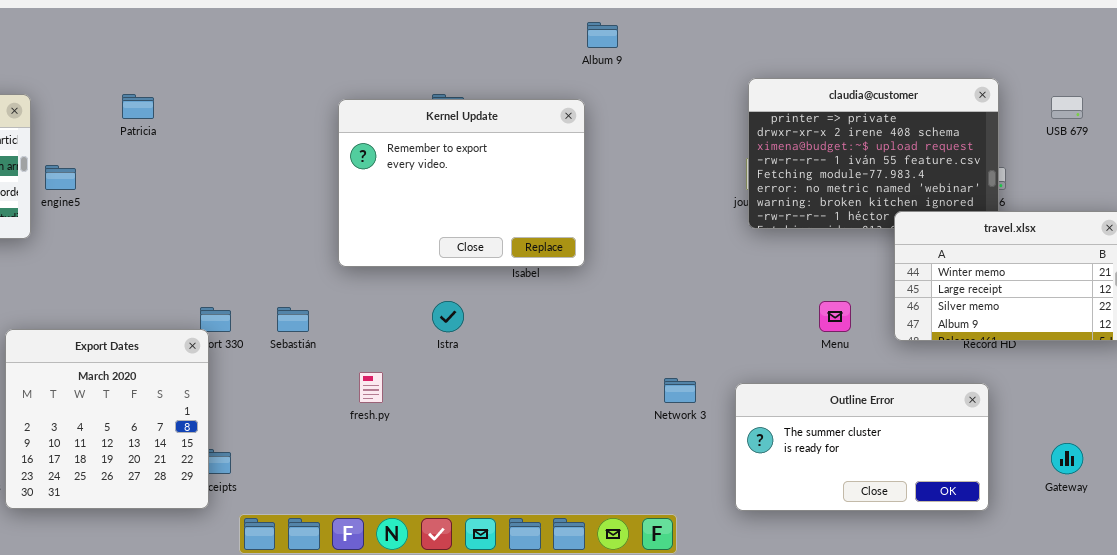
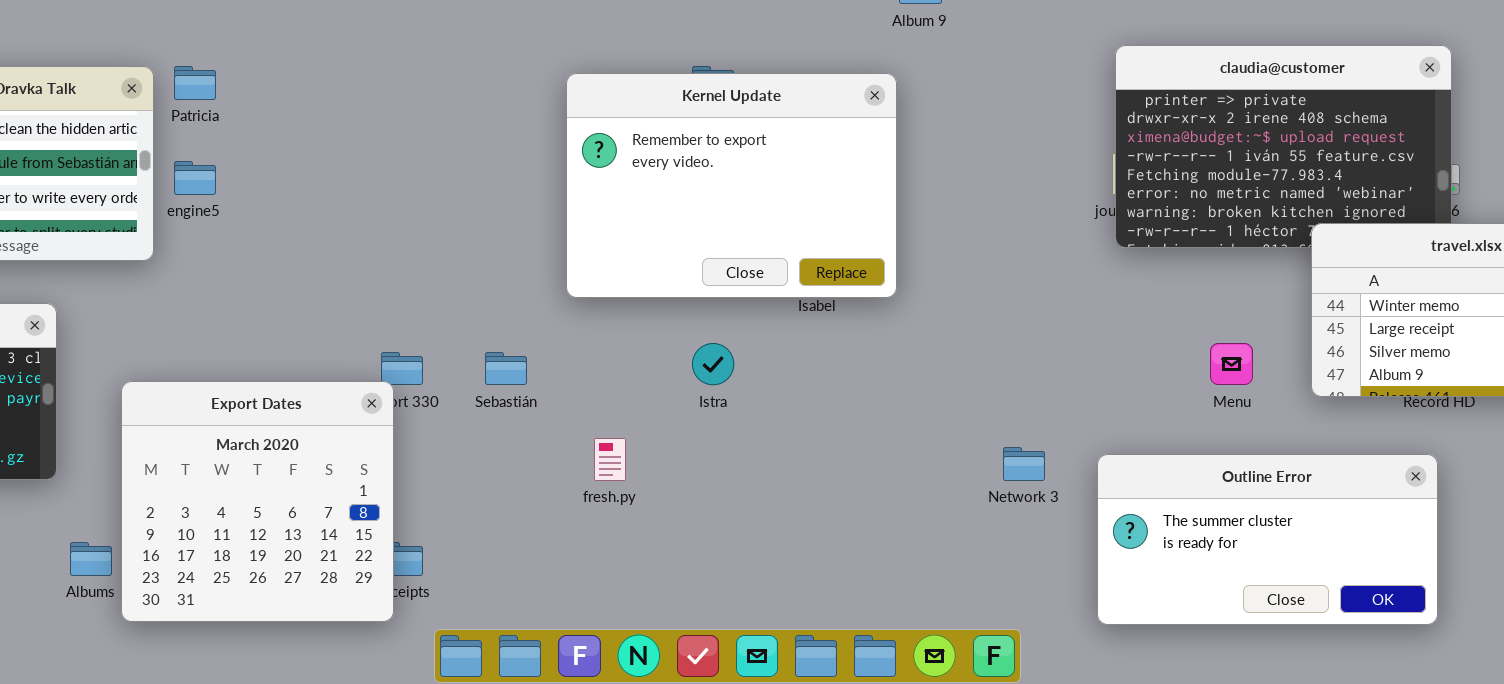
Patricia: [122,94,154,119] -> [174,66,216,100], moved

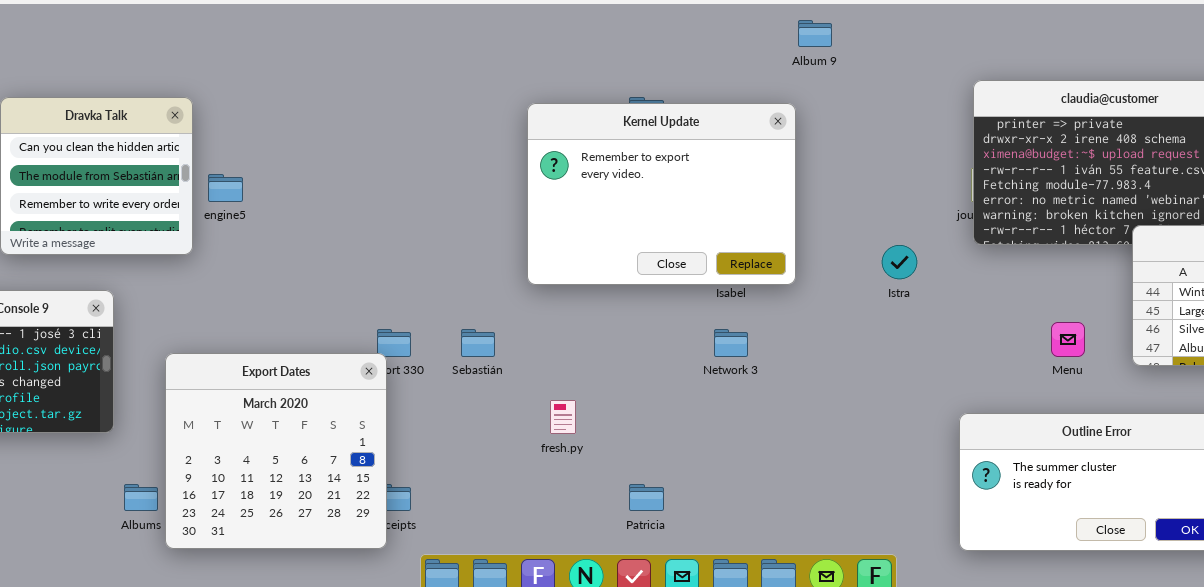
Patricia: [174,66,216,100] -> [629,484,664,511], moved
Istra: [692,343,734,385] -> [882,245,917,279], moved
Network 3: [1003,447,1045,481] -> [714,329,748,357], moved

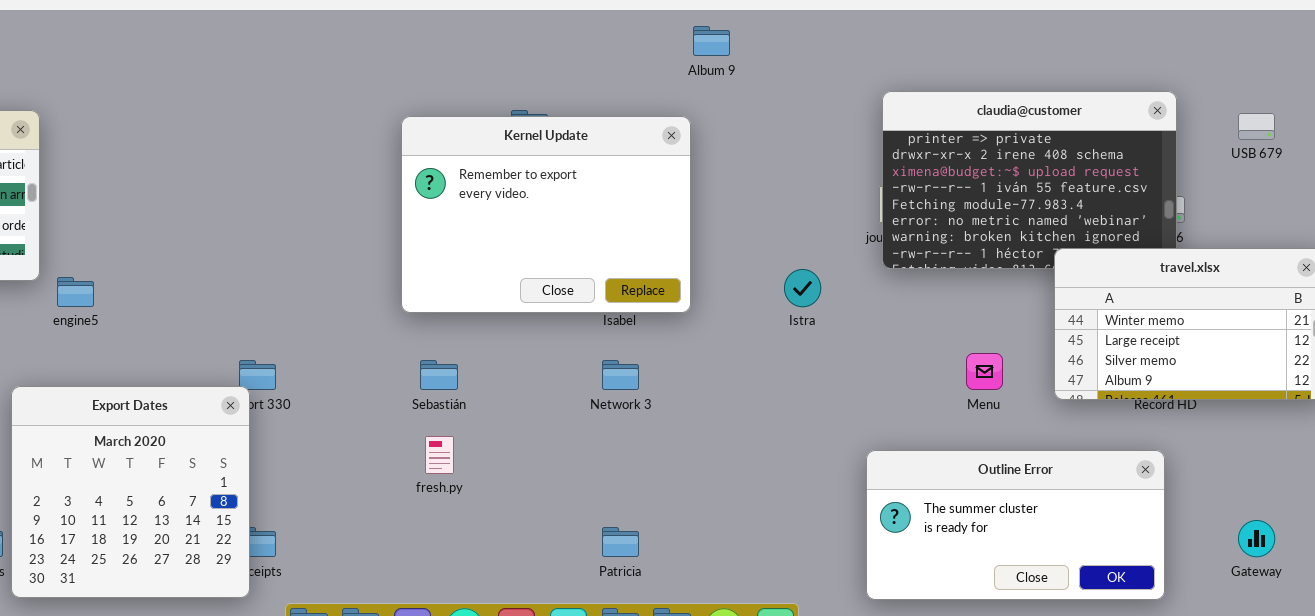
engine5: [208,174,243,202] -> [57,277,94,307], moved
Sebastián: [461,329,495,357] -> [420,360,458,390], moved
Patricia: [629,484,664,511] -> [602,527,639,557], moved

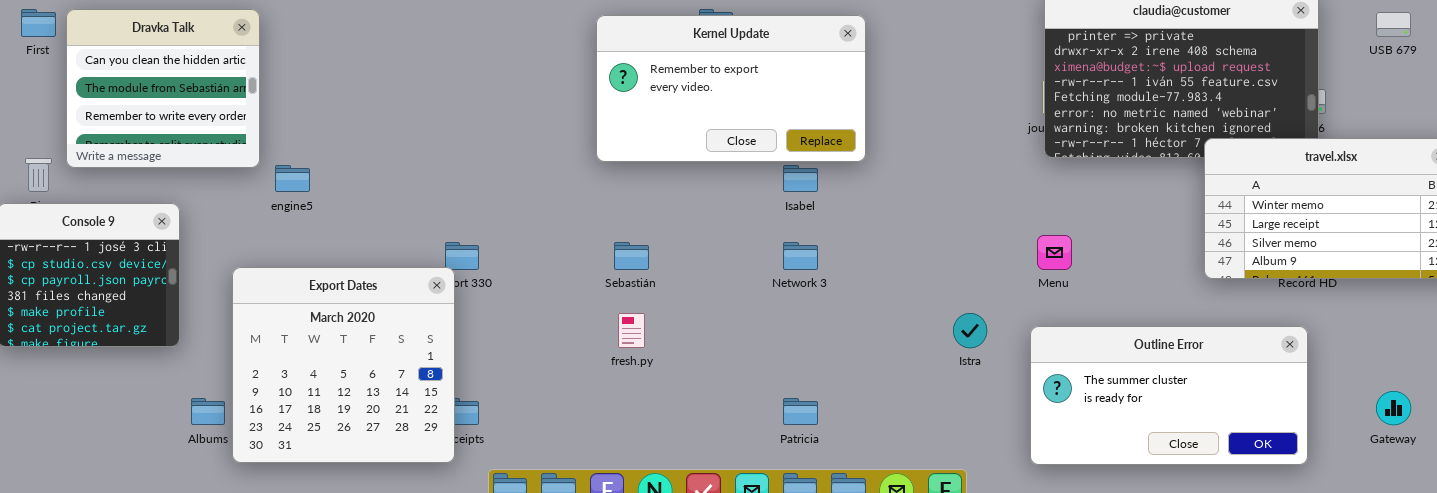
Kernel Update: [401,116,691,313] -> [596,15,866,162], resized
Istra: [784,269,821,307] -> [953,313,987,348], moved
Menu: [966,353,1003,390] -> [1037,235,1072,270], moved

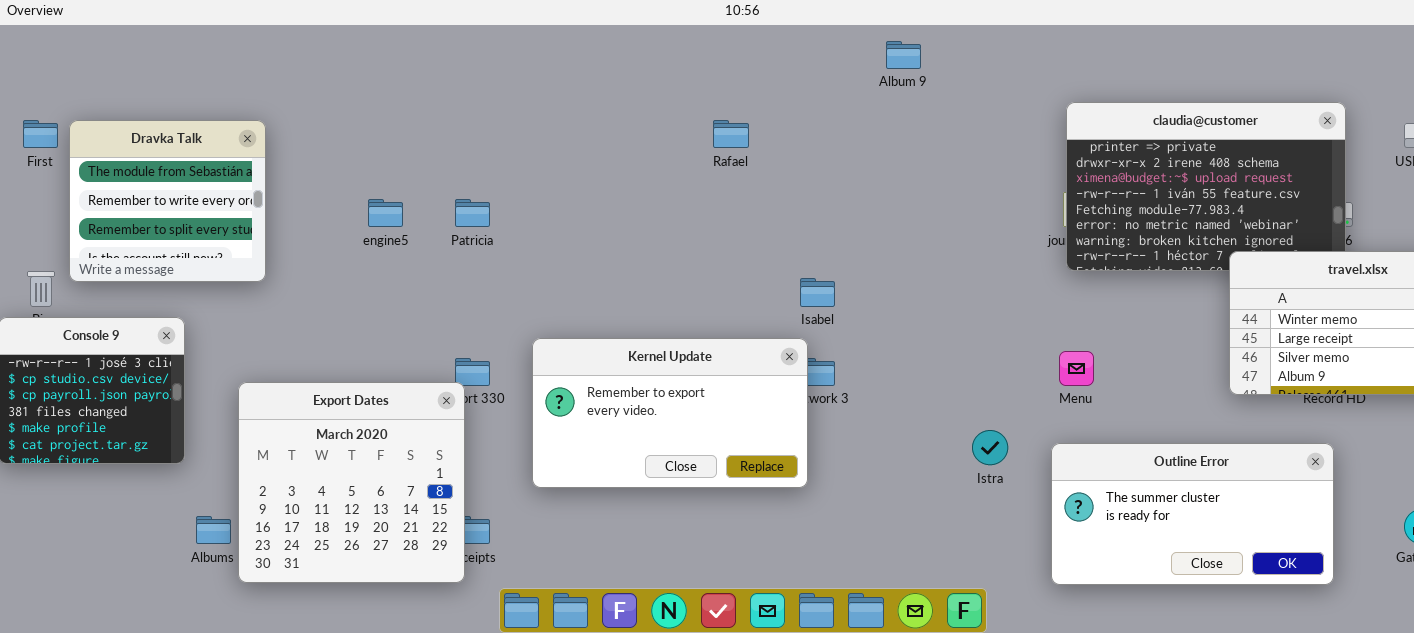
Dravka Talk: [66,9,260,168] -> [69,120,266,282], scrolled down 1 row
Kernel Update: [596,15,866,162] -> [532,338,808,488], moved
engine5: [275,165,310,192] -> [368,199,403,227], moved
Patricia: [783,398,818,425] -> [455,199,490,227], moved

